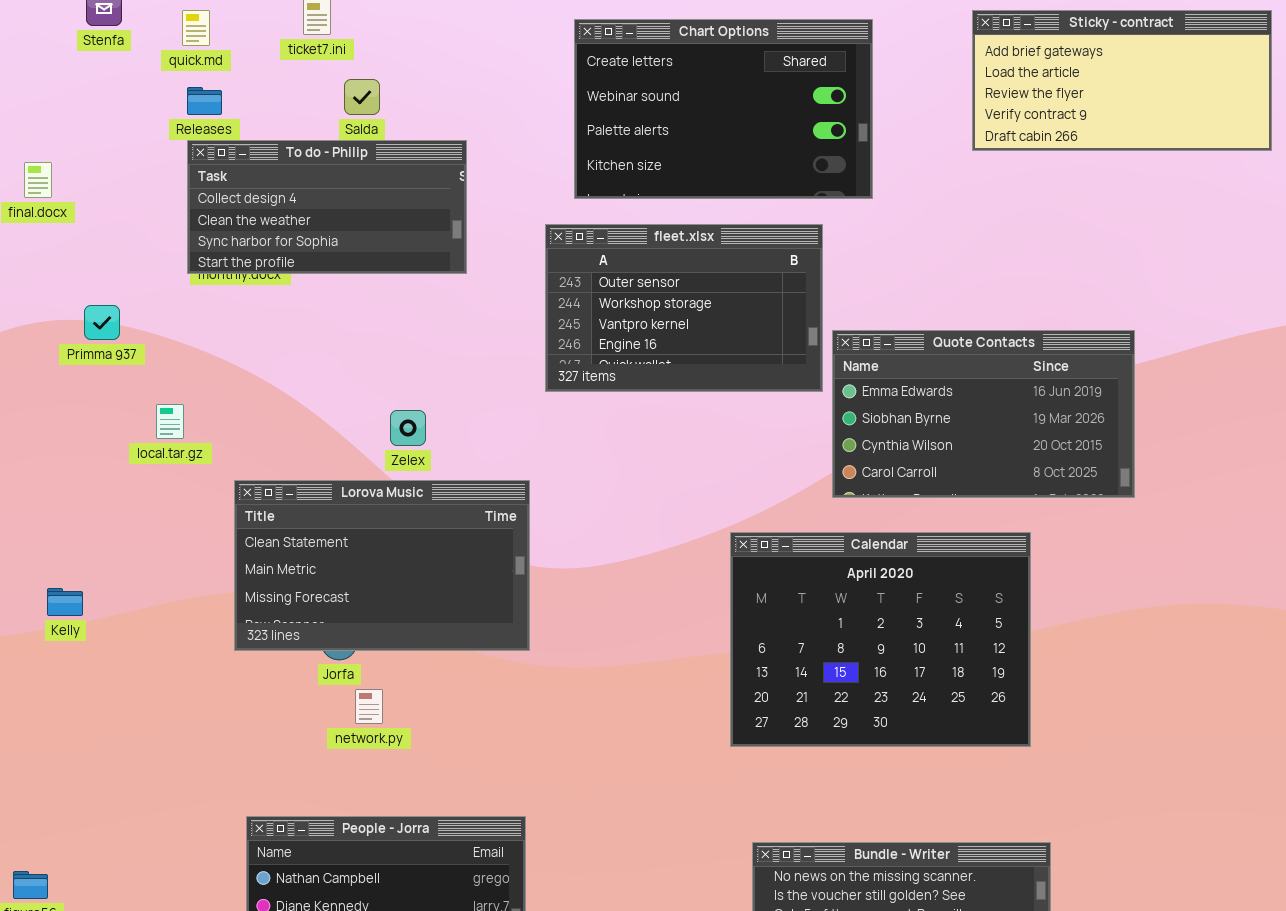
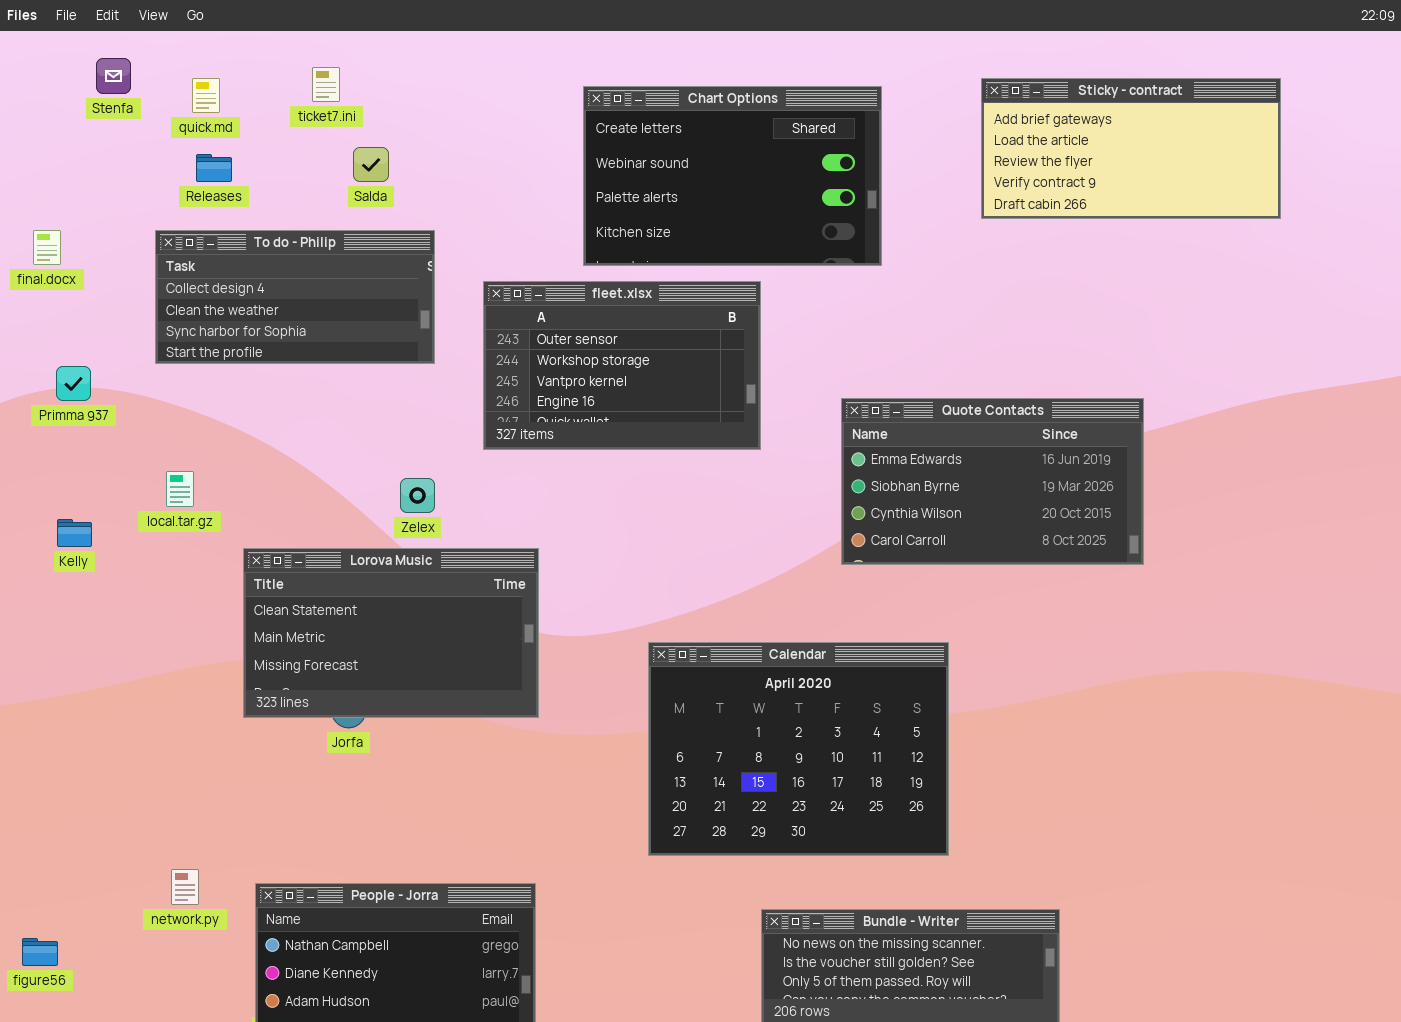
To do - Philip: [187,140,467,274] -> [155,230,435,364], moved
fleet.xlsx: [545,224,823,392] -> [483,281,761,450], moved
Primma 937: [84,305,120,340] -> [56,366,91,401], moved
Calendar: [730,532,1031,747] -> [648,642,949,856], moved
Kelly: [47,588,83,616] -> [57,519,92,547], moved
network.py: [355,689,383,724] -> [171,869,199,905], moved

